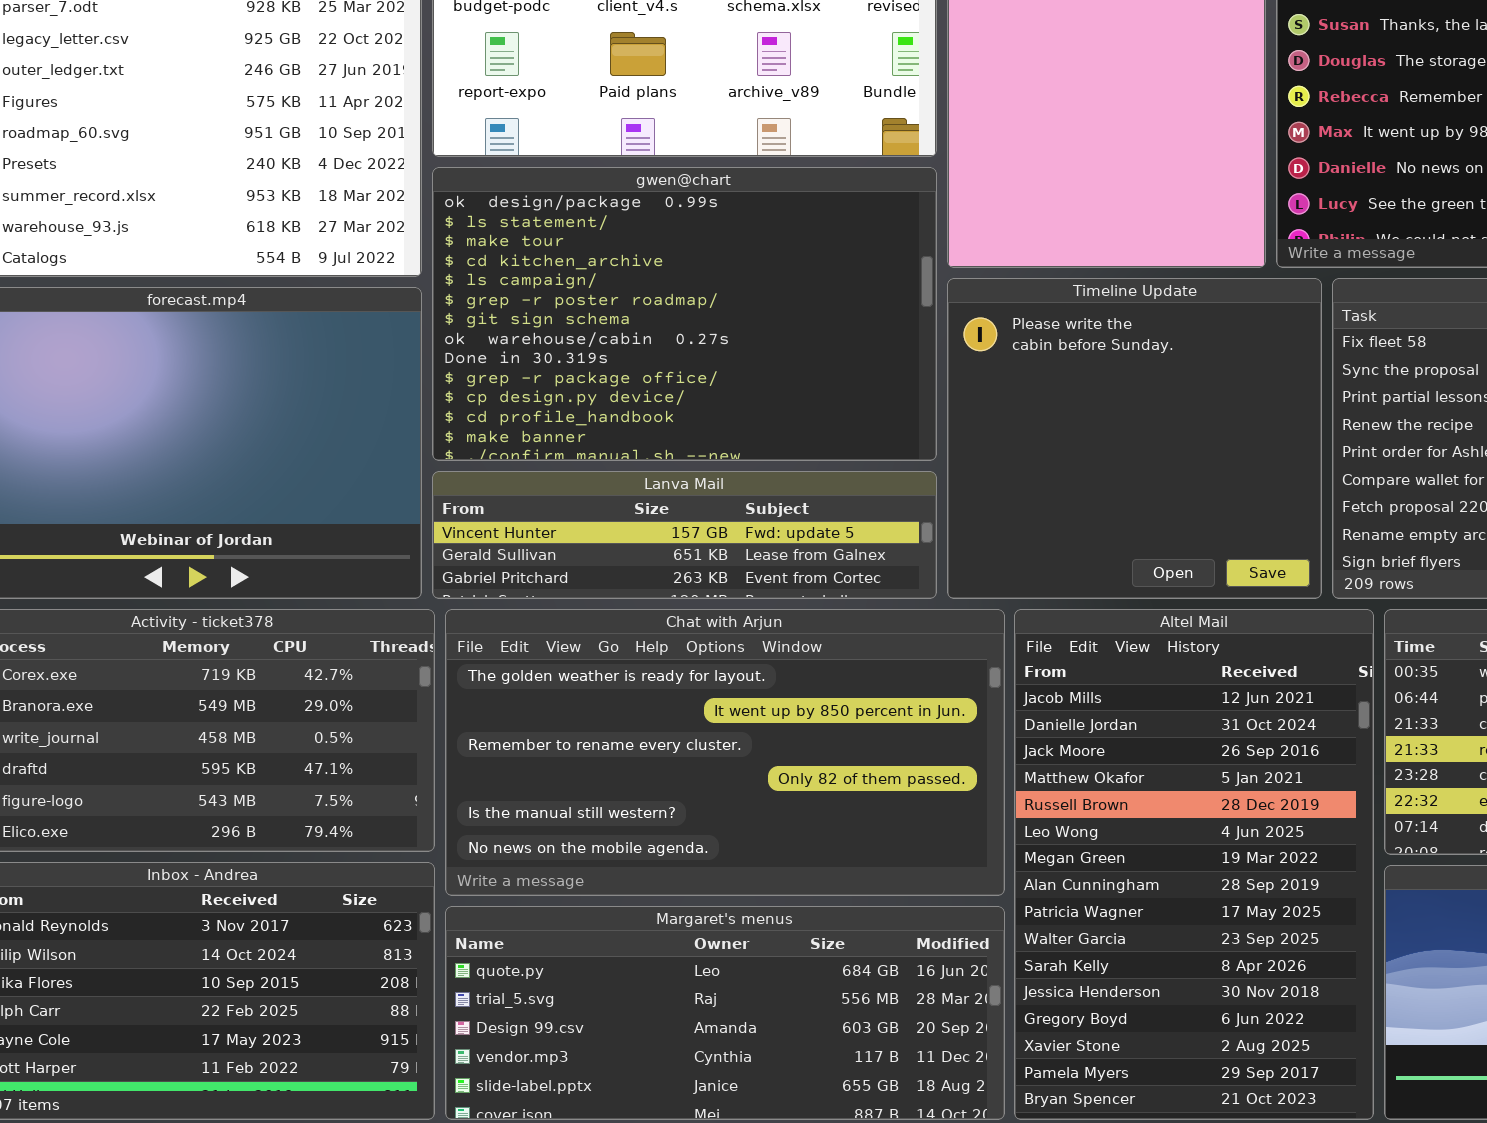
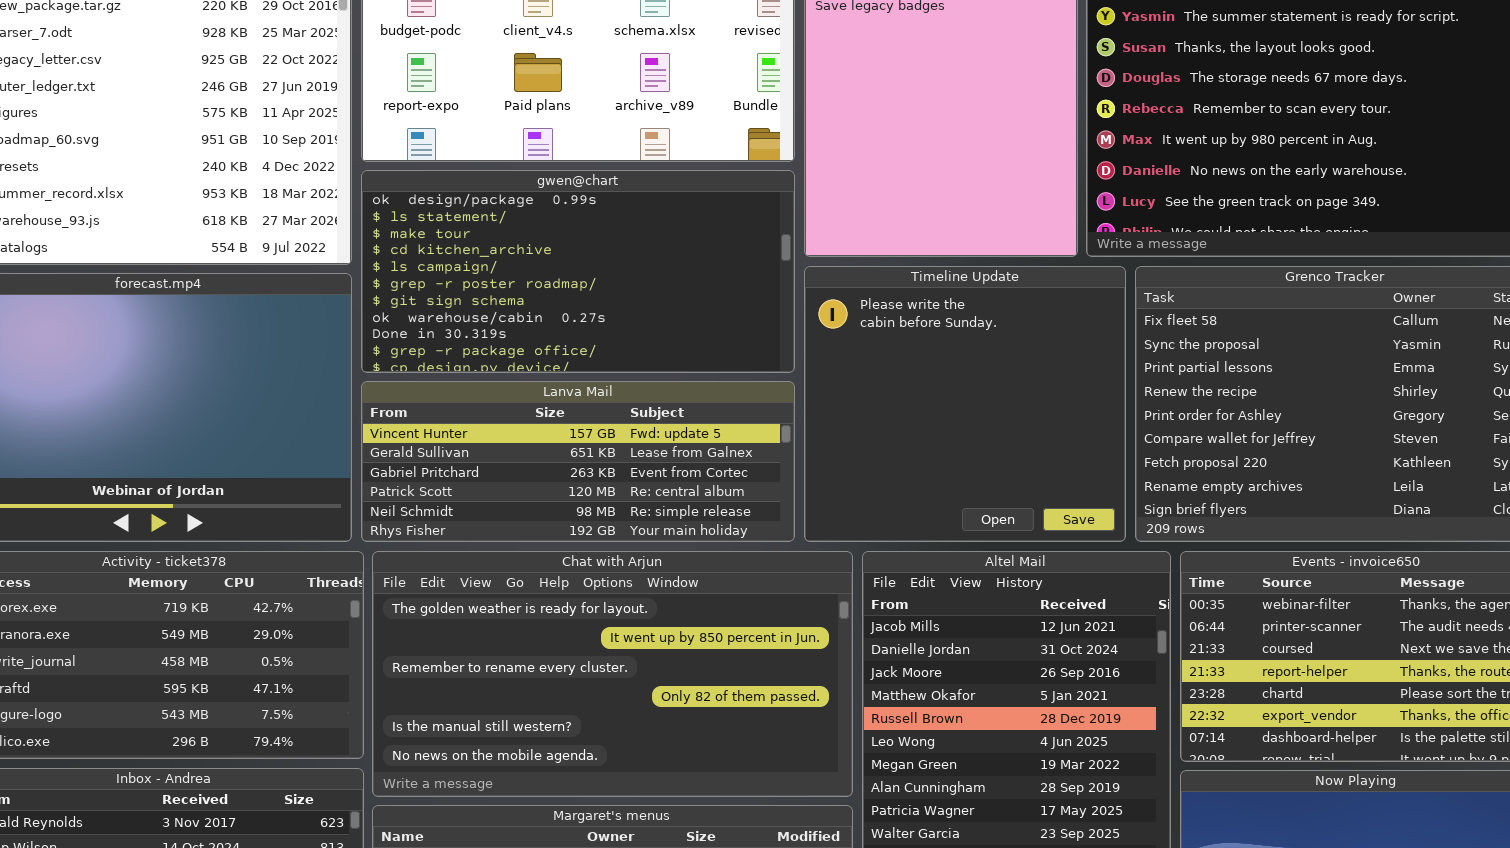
gwen@chart: [432,167,937,461] -> [361,170,795,373], resized
Lanva Mail: [432,471,937,599] -> [361,381,795,542], resized

